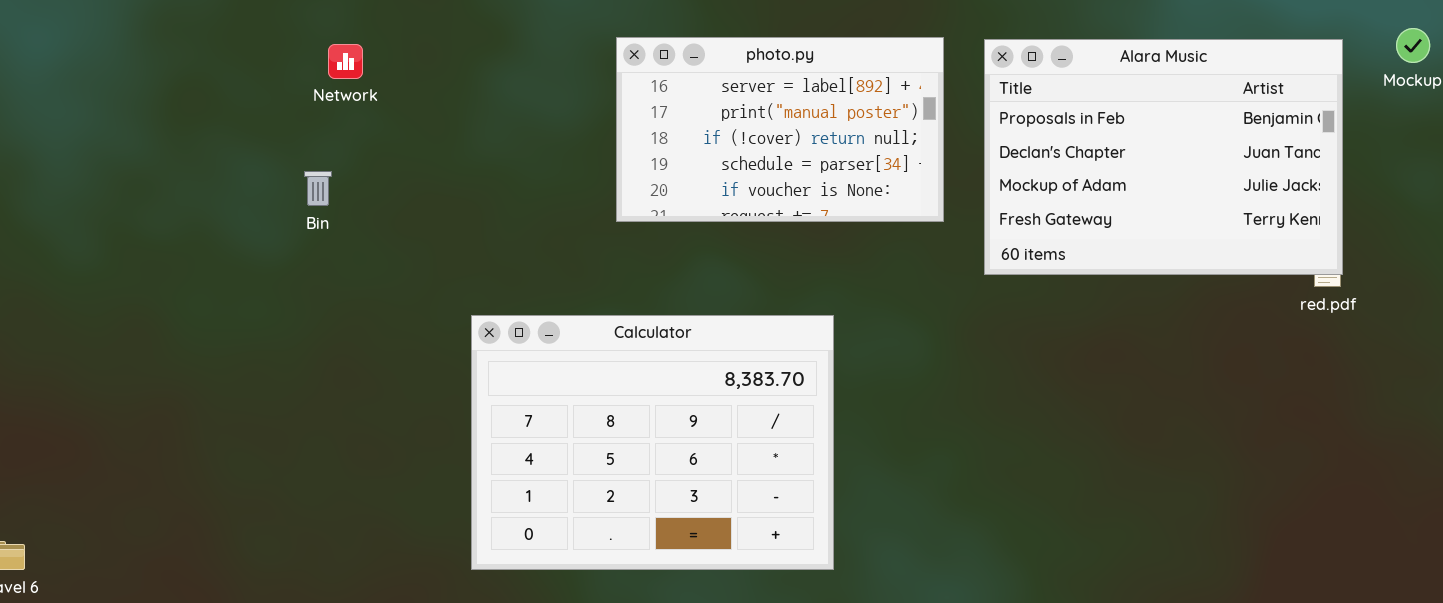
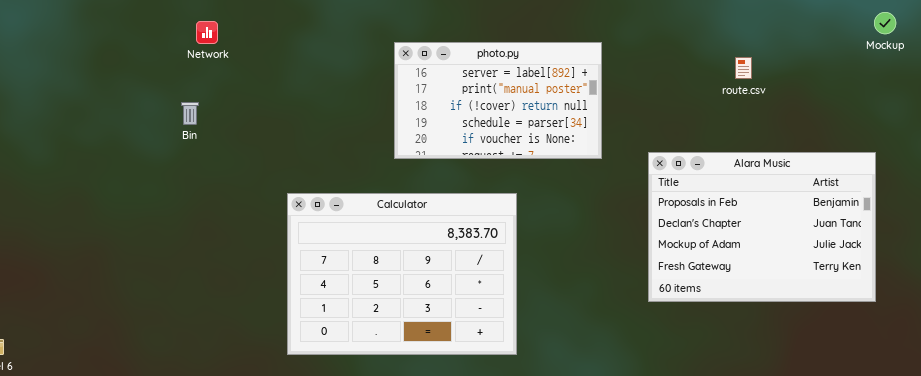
photo.py: [616,37,944,222] -> [394,42,602,159], moved
Alara Music: [984,39,1343,275] -> [648,152,876,302], moved

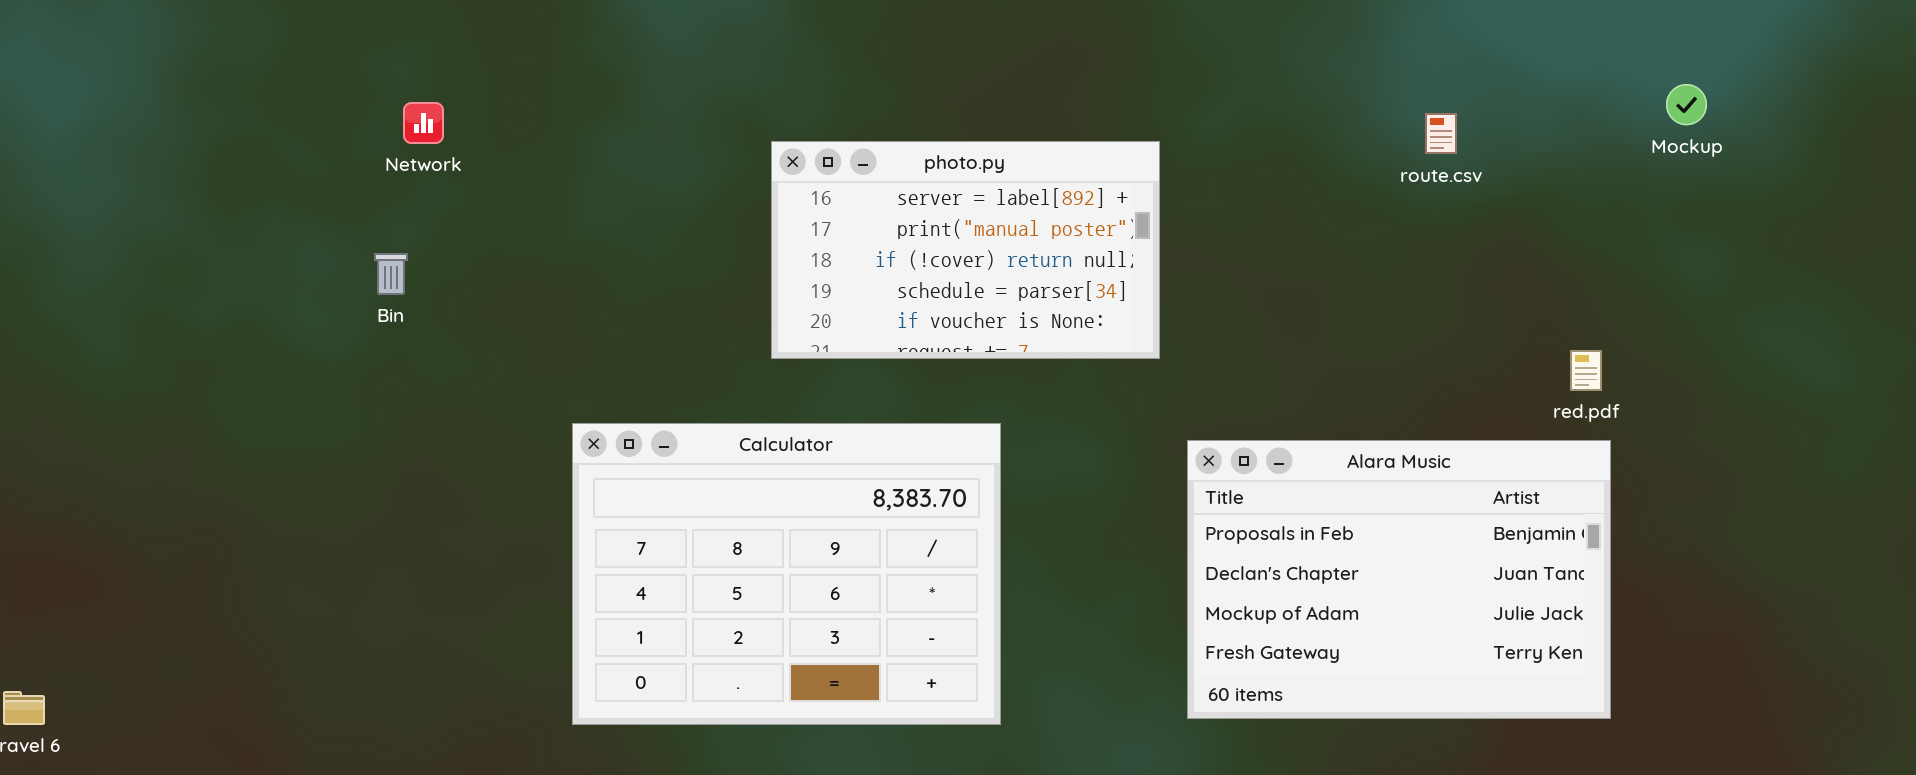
route.csv: [735,57,752,79] -> [1425,113,1457,154], moved
Alara Music: [648,152,876,302] -> [1187,440,1611,719], moved

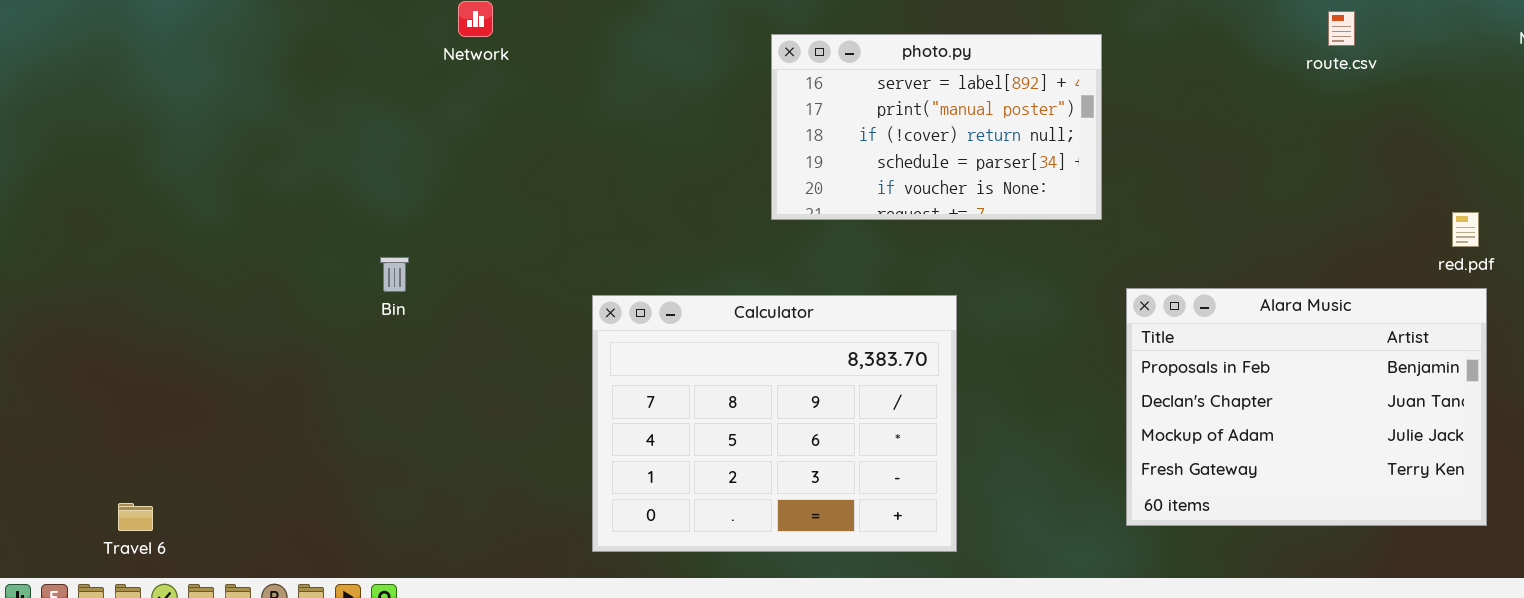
Bin: [374,253,408,295] -> [380,257,409,292], moved
Calculator: [572,423,1001,725] -> [592,295,957,552], moved

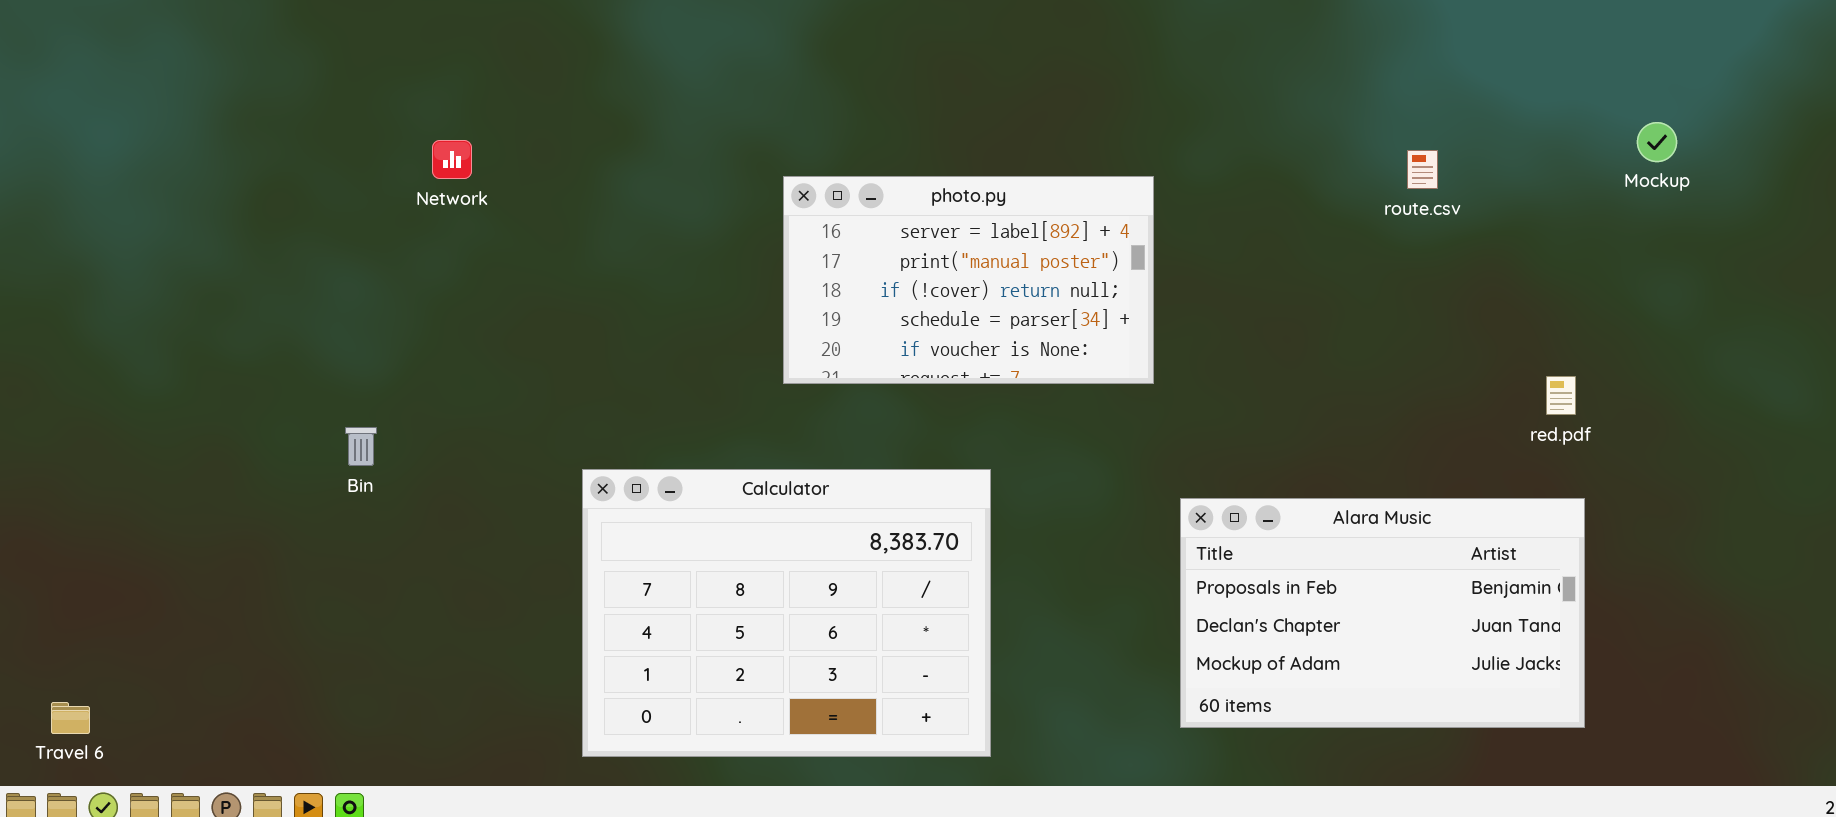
Alara Music: [1126,288,1487,526] -> [1180,498,1585,728], resized

